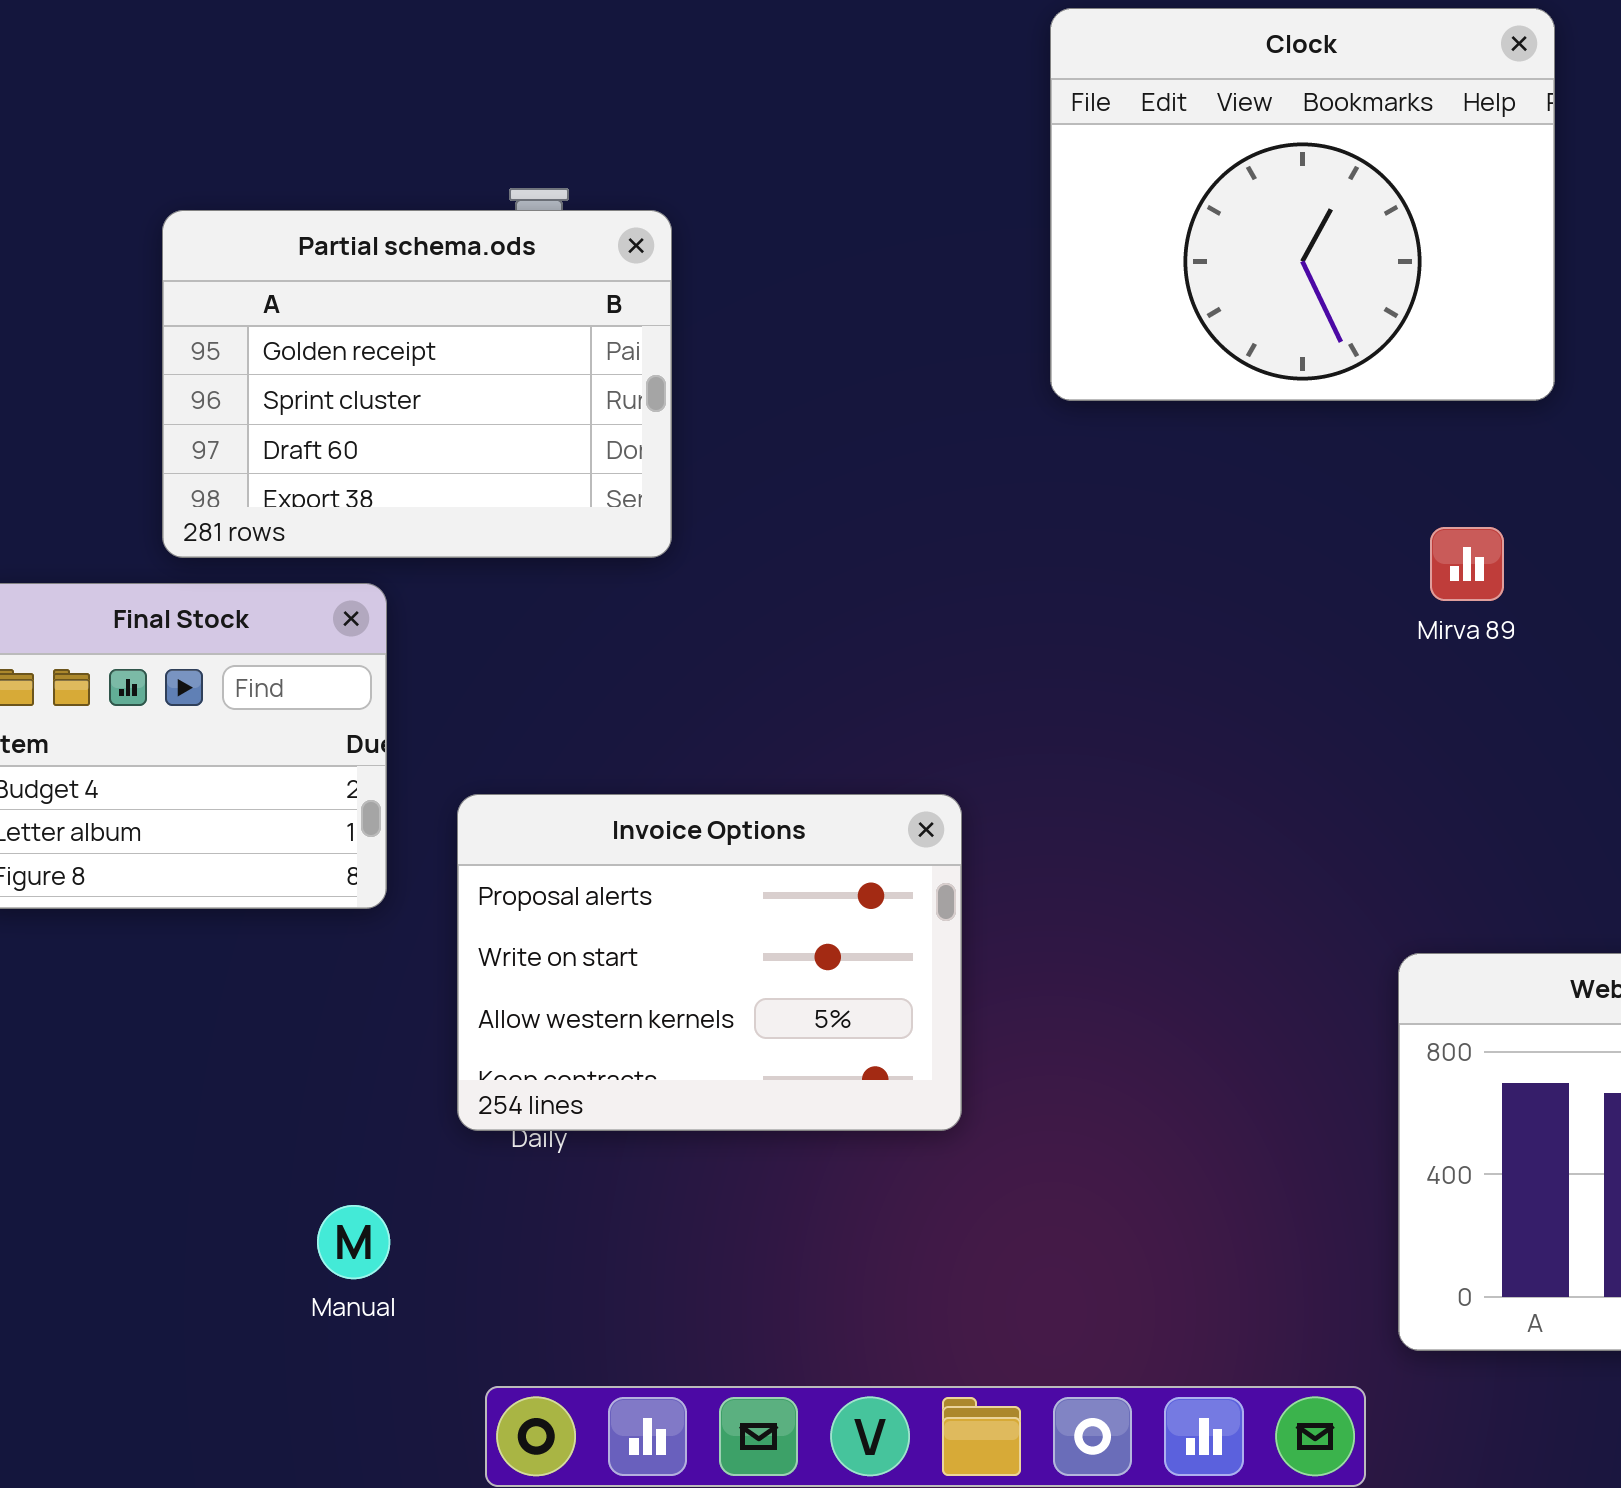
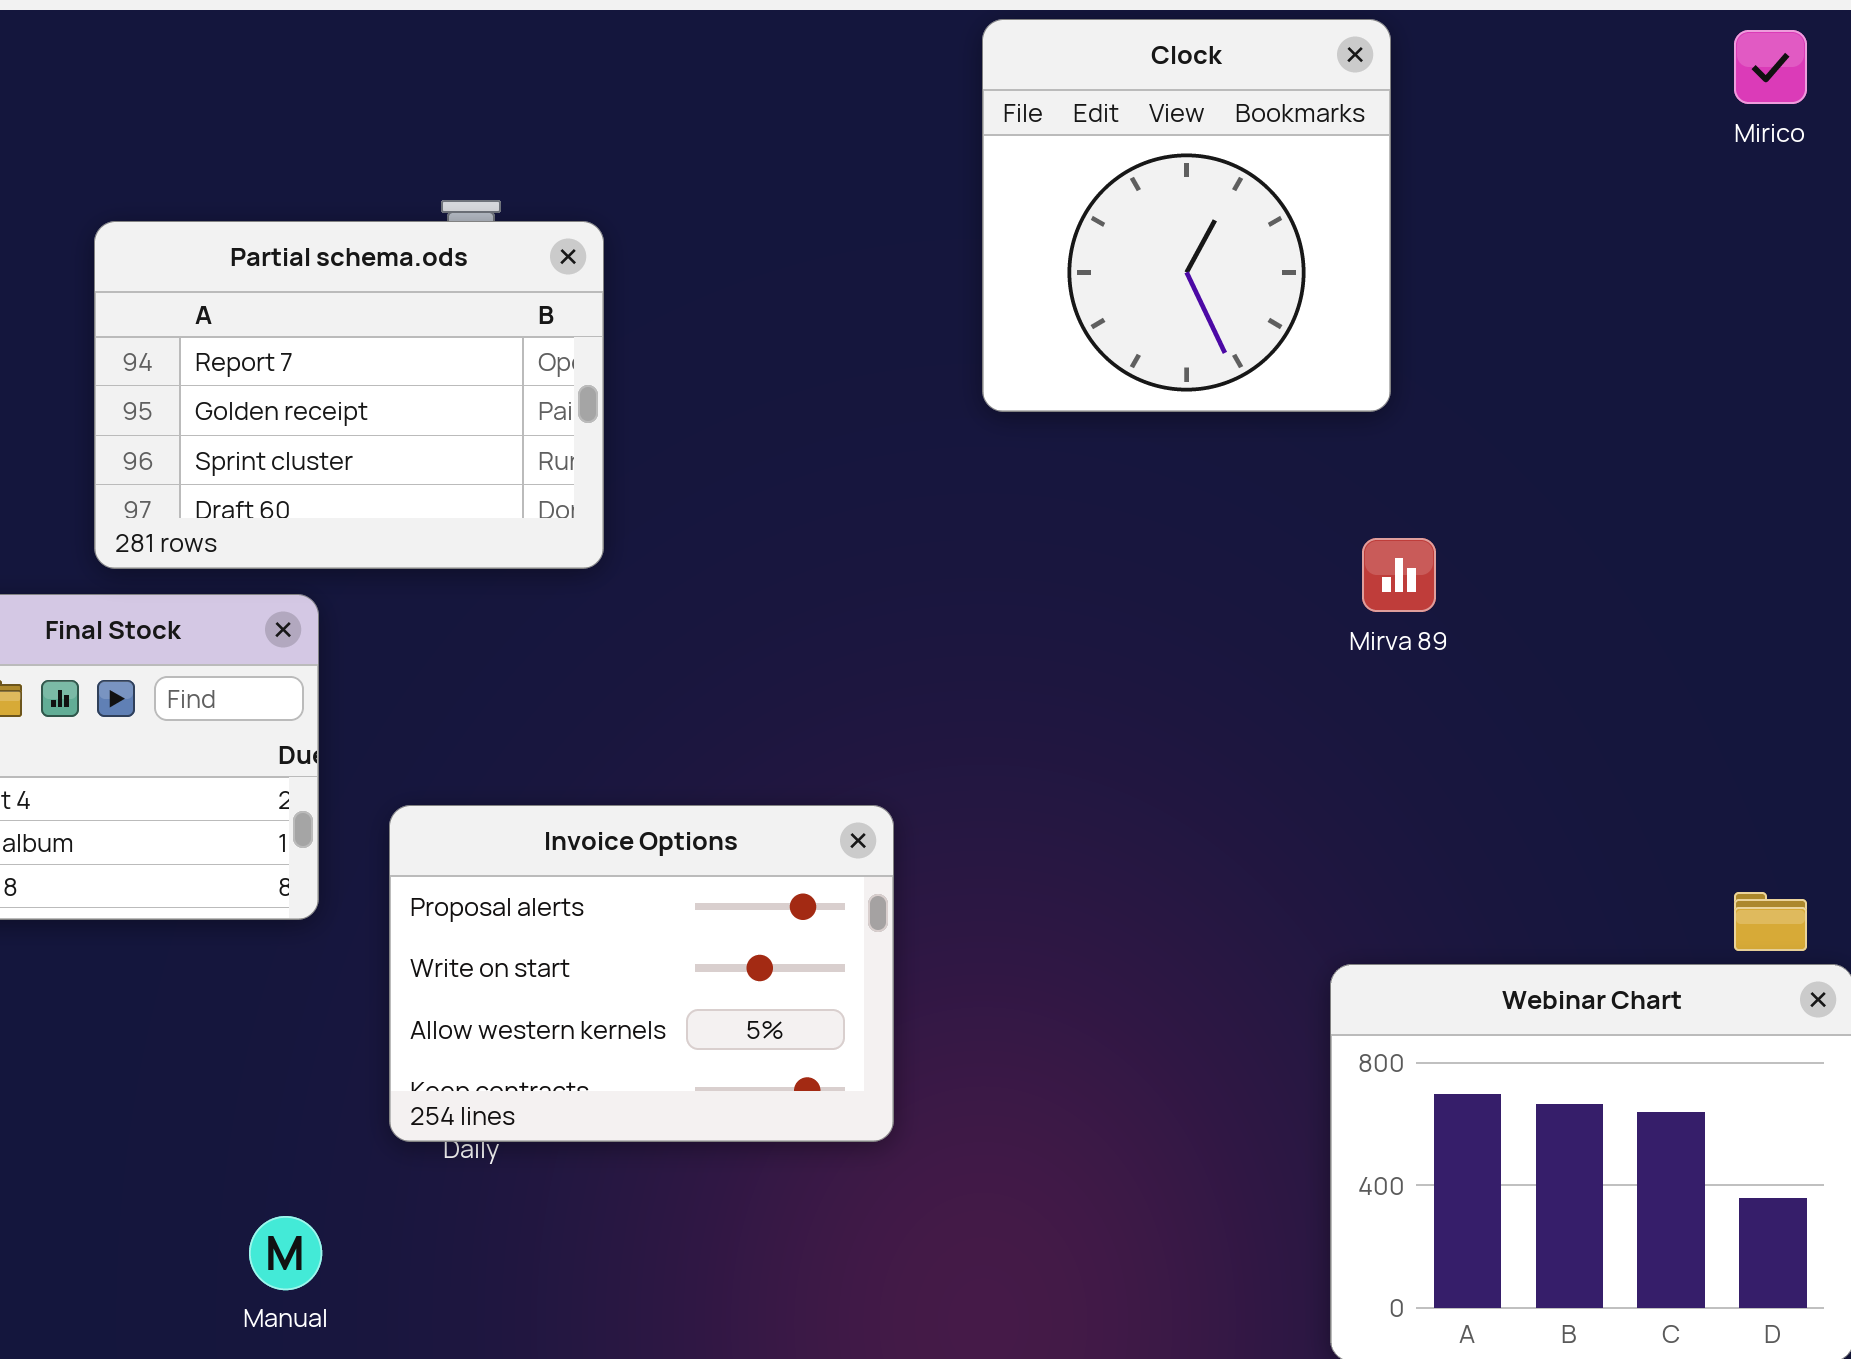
Clock: [1050,8,1555,401] -> [982,19,1391,412], resized
Partial schema.ods: [162,210,672,558] -> [94,221,604,569], scrolled up 1 row

